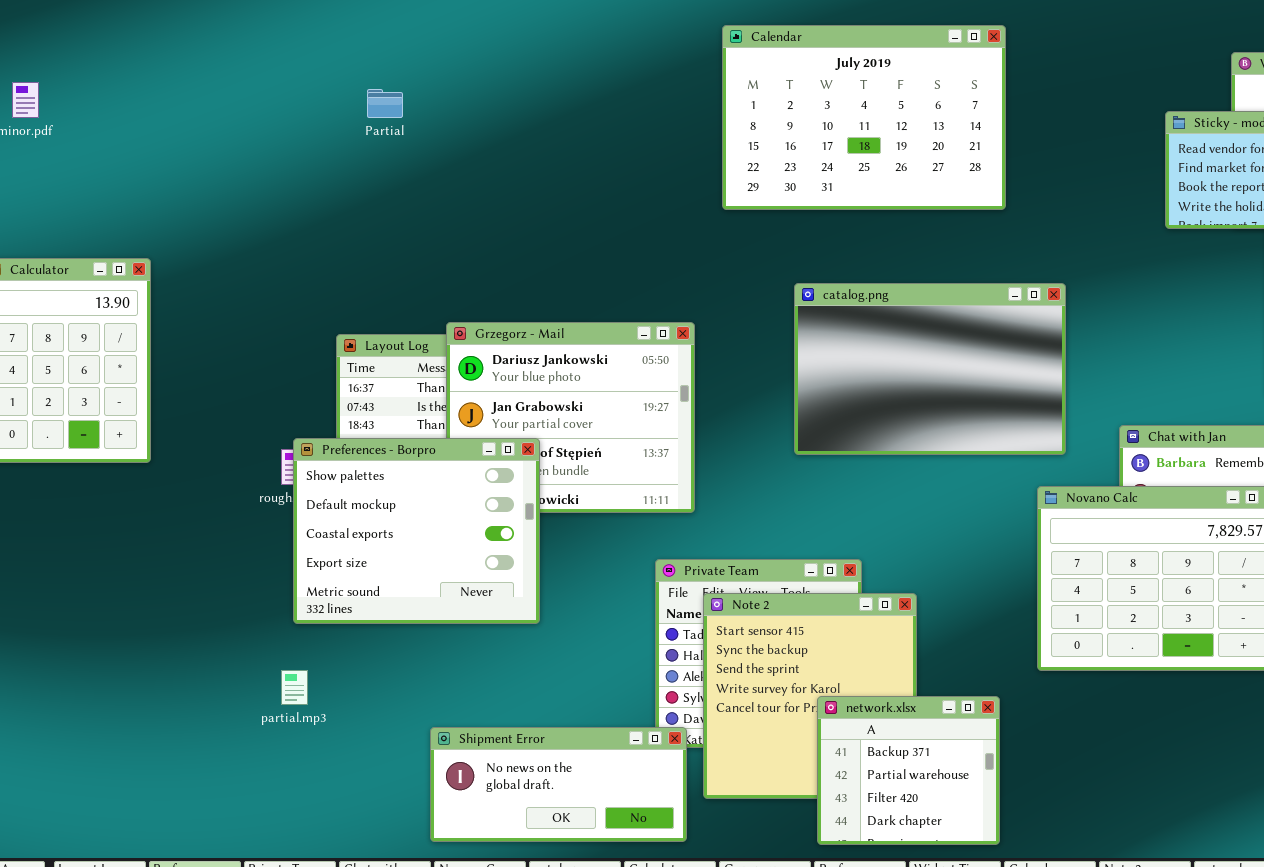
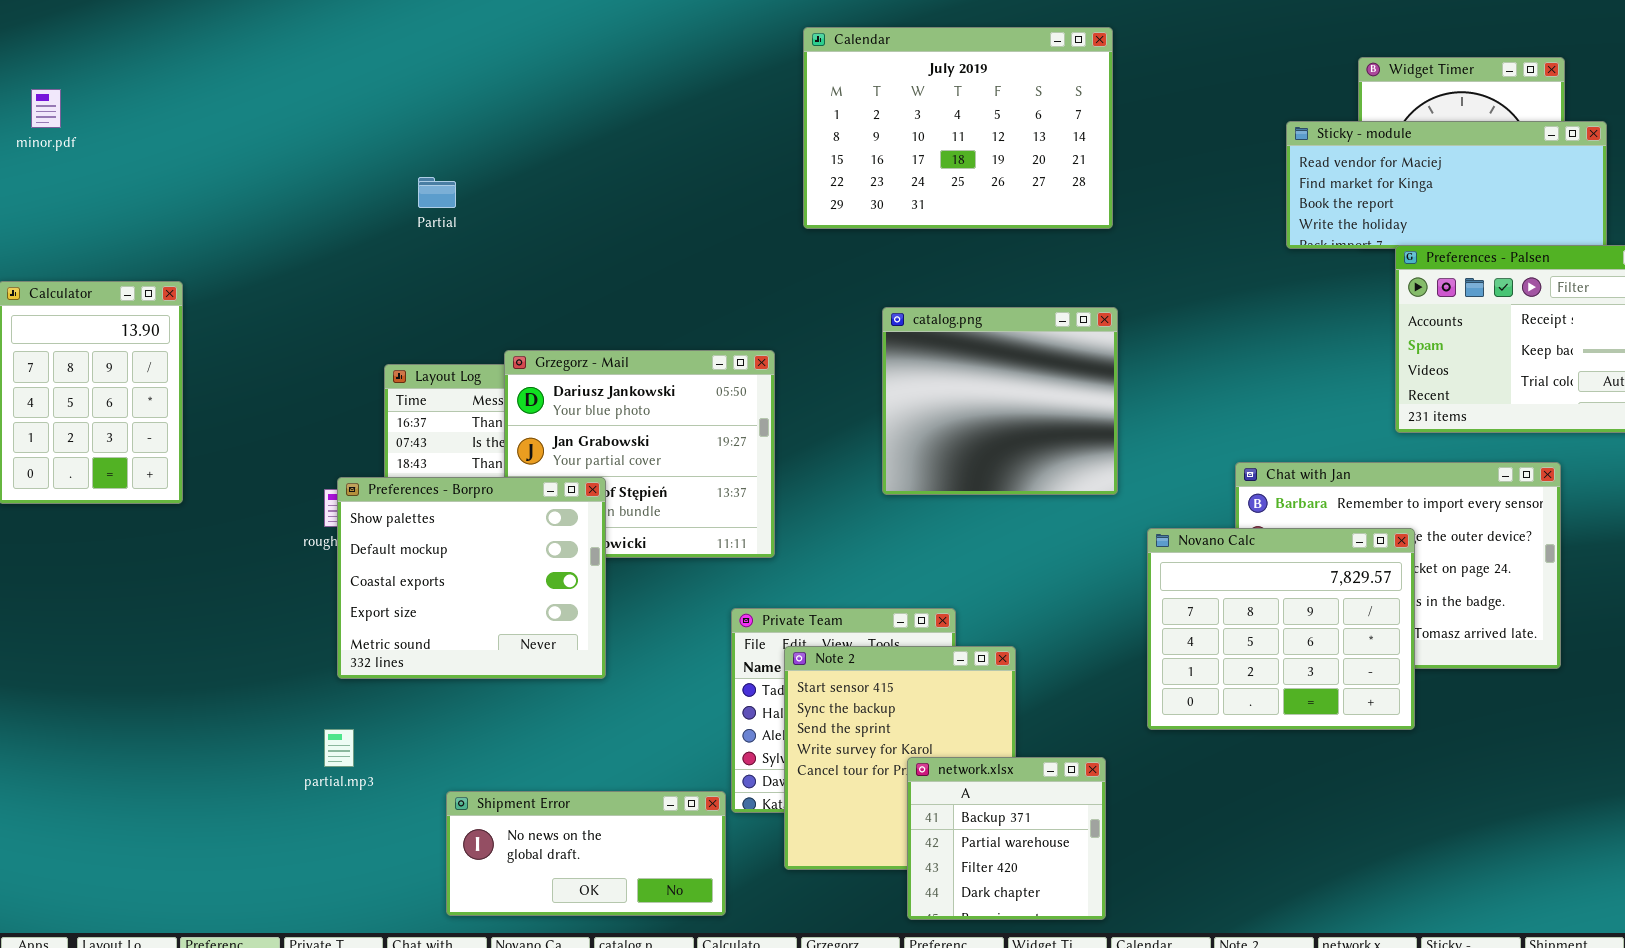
Partial: [367,89,403,118] -> [418,177,456,208], moved
catalog.png: [794,283,1066,455] -> [882,307,1118,495], resized
Shipment Error: [430,727,687,842] -> [446,791,726,916], moved

